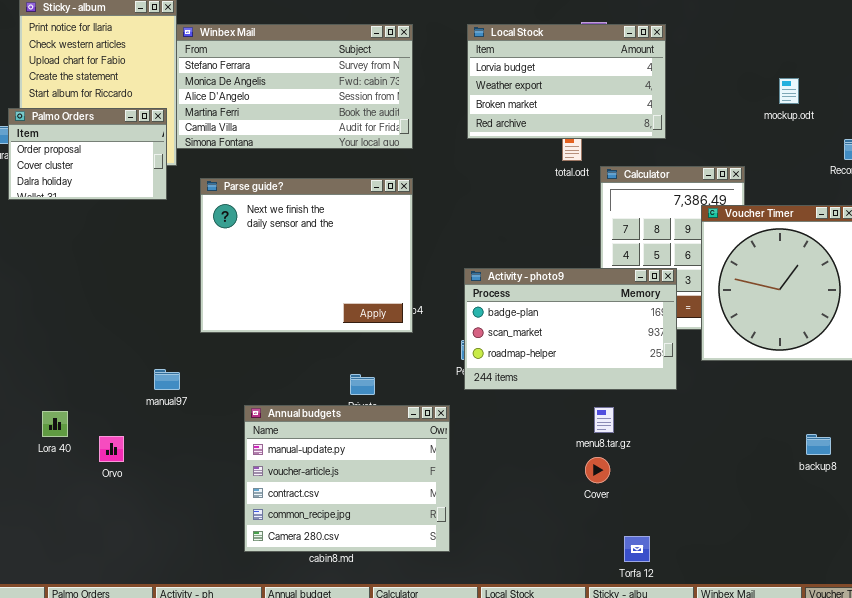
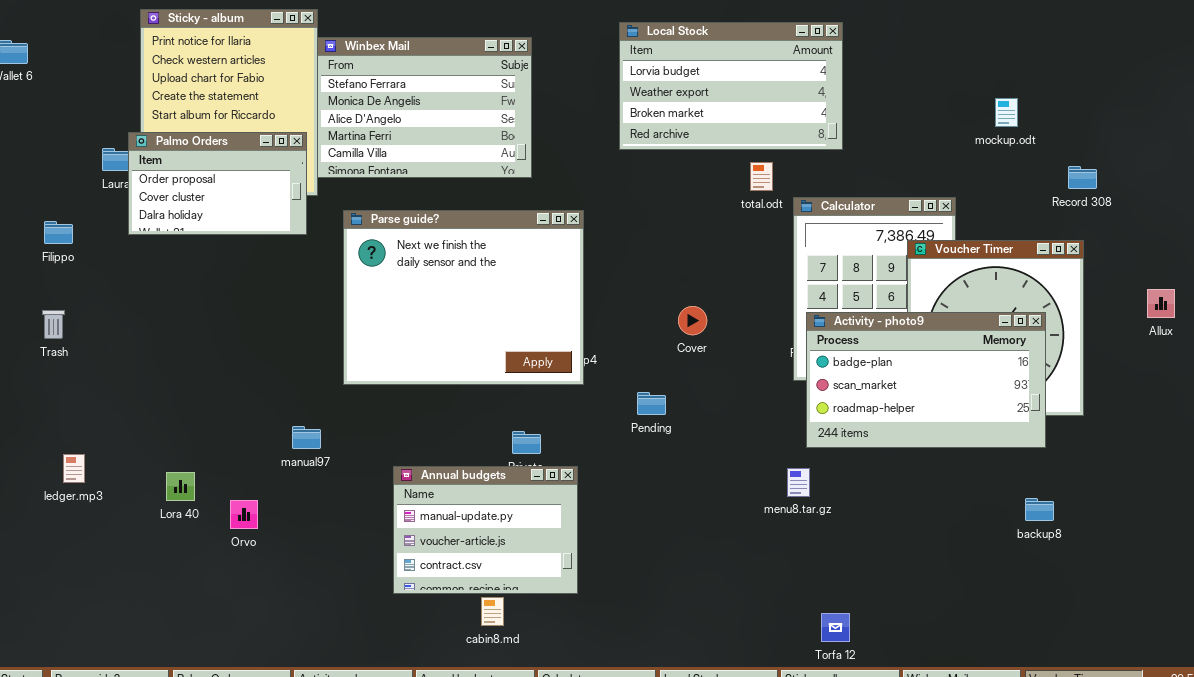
Winbex Mail: [176,24,413,149] -> [317,37,532,178], resized
Local Stock: [467,24,666,139] -> [619,22,843,150], moved
Activity - photo9: [464,268,677,390] -> [806,312,1046,448], moved
Annual budgets: [244,405,450,552] -> [393,466,578,594], resized
Cover: [585,457,610,483] -> [678,306,707,335], moved

